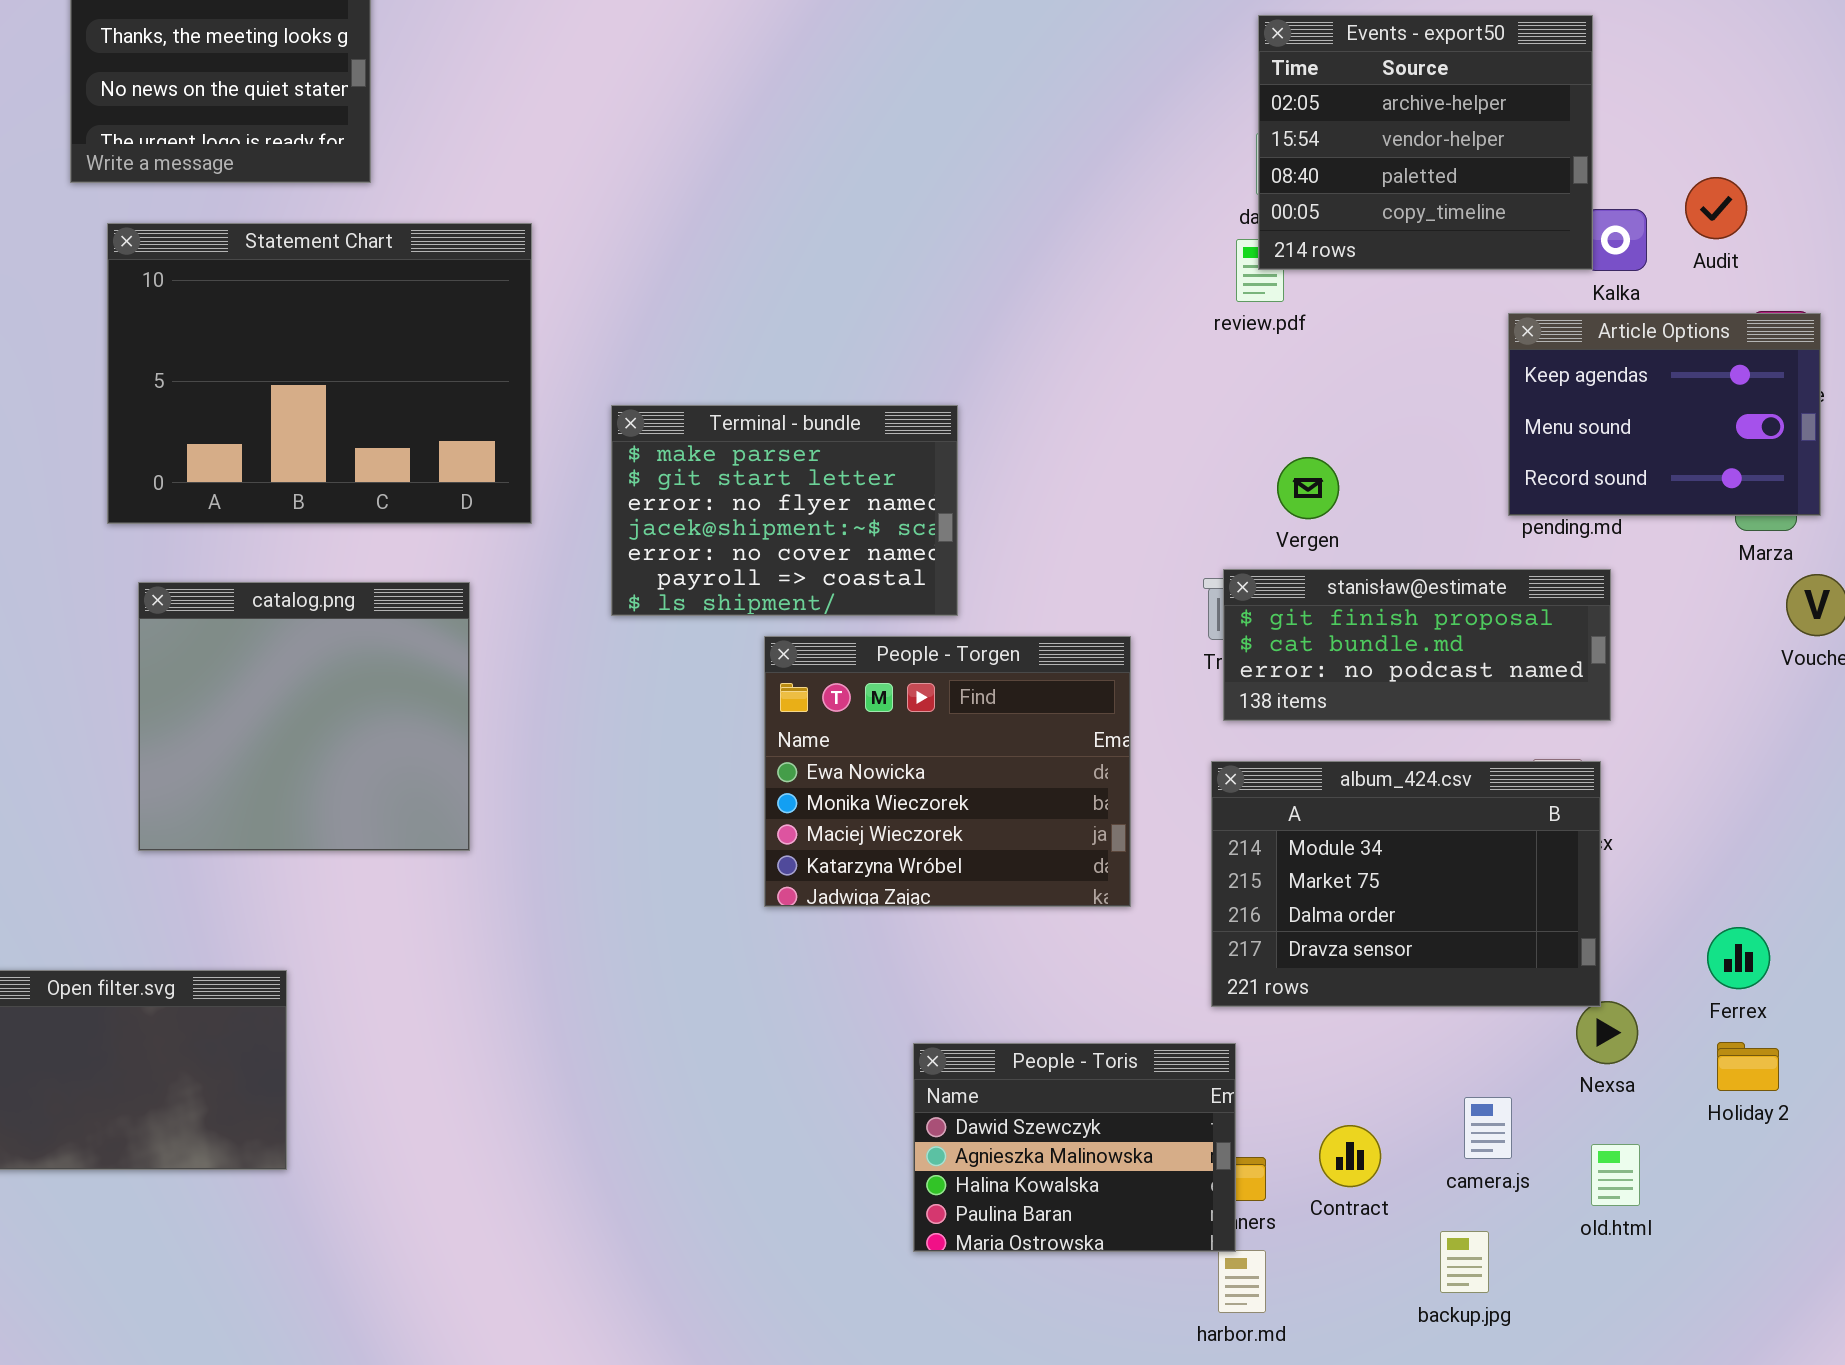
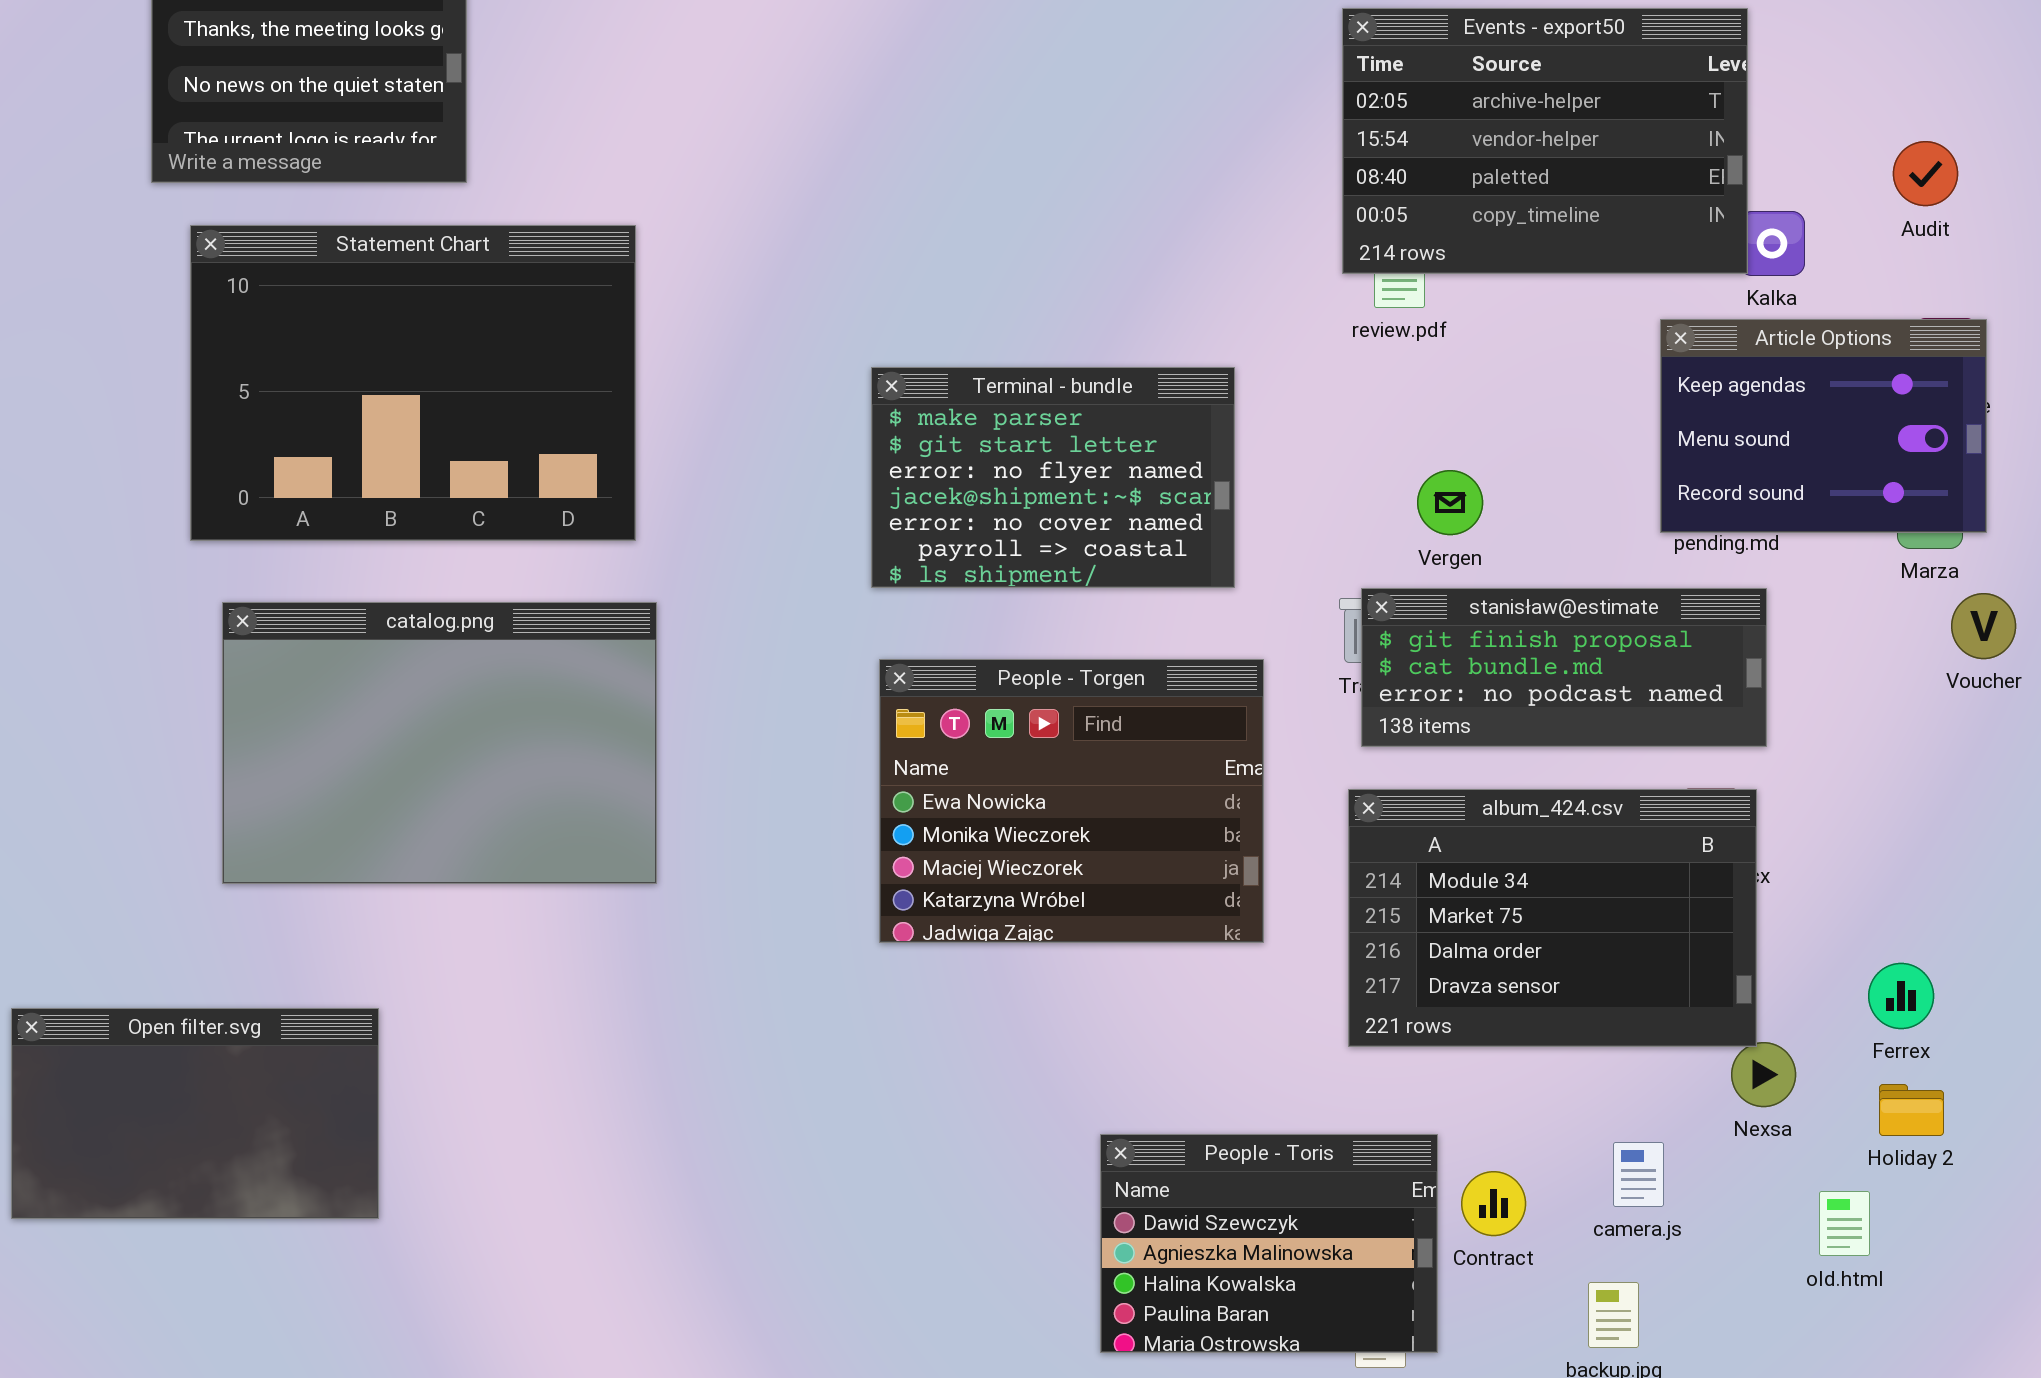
Events - export50: [1258,15,1593,270] -> [1342,8,1748,274], resized
Audit: [1685,177,1747,239] -> [1893,141,1958,206], moved
Terminal - bundle: [611,405,958,616] -> [871,367,1235,588], moved
catalog.png: [138,582,470,851] -> [222,602,657,884], resized
People - Toris: [913,1043,1236,1252] -> [1100,1134,1438,1353], moved
old.html: [1591,1144,1640,1206] -> [1819,1191,1870,1256], moved

